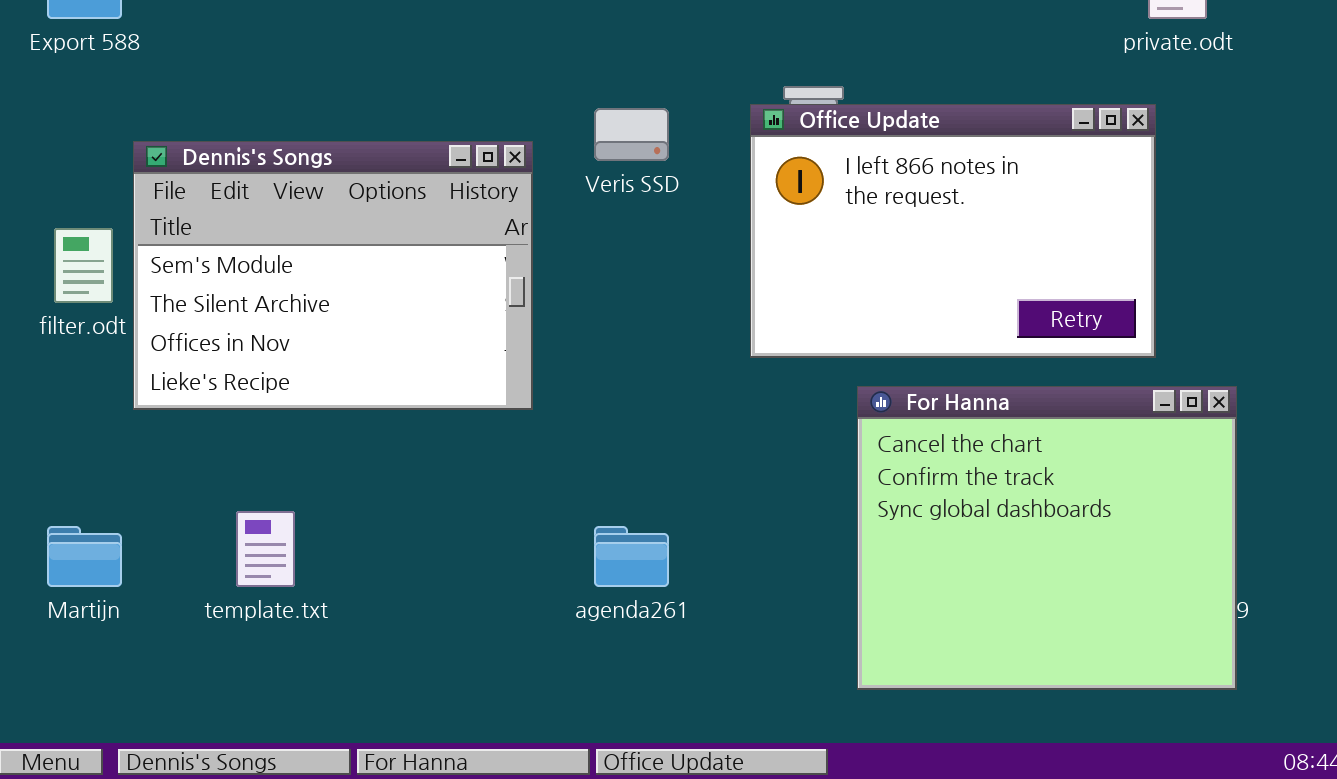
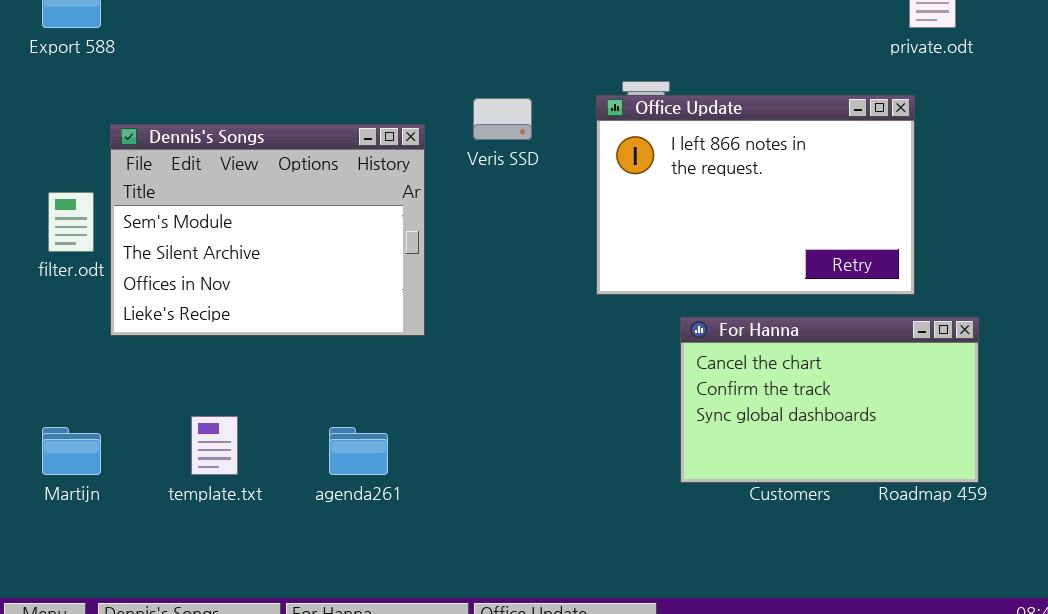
For Hanna: [857,386,1237,690] -> [680,317,979,483], resized
agenda261: [594,526,669,587] -> [329,427,388,475], moved

